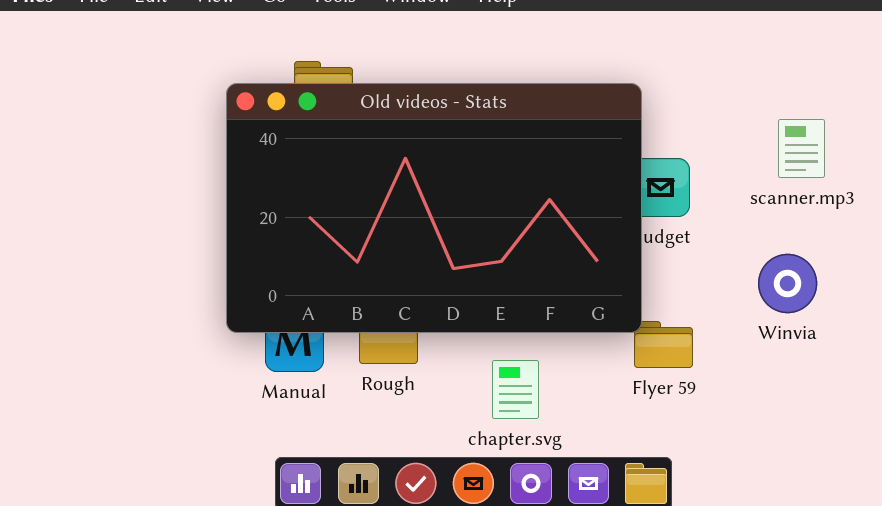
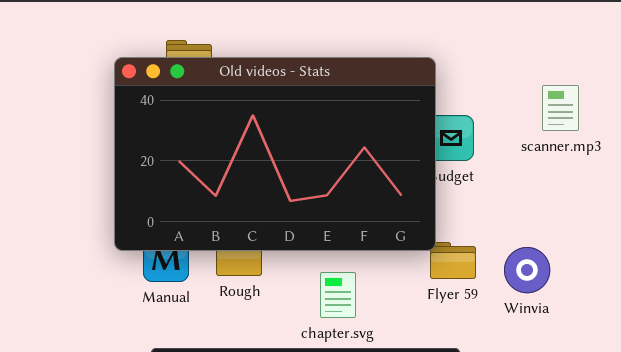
Winvia: [758,254,817,313] -> [504,247,550,293], moved

